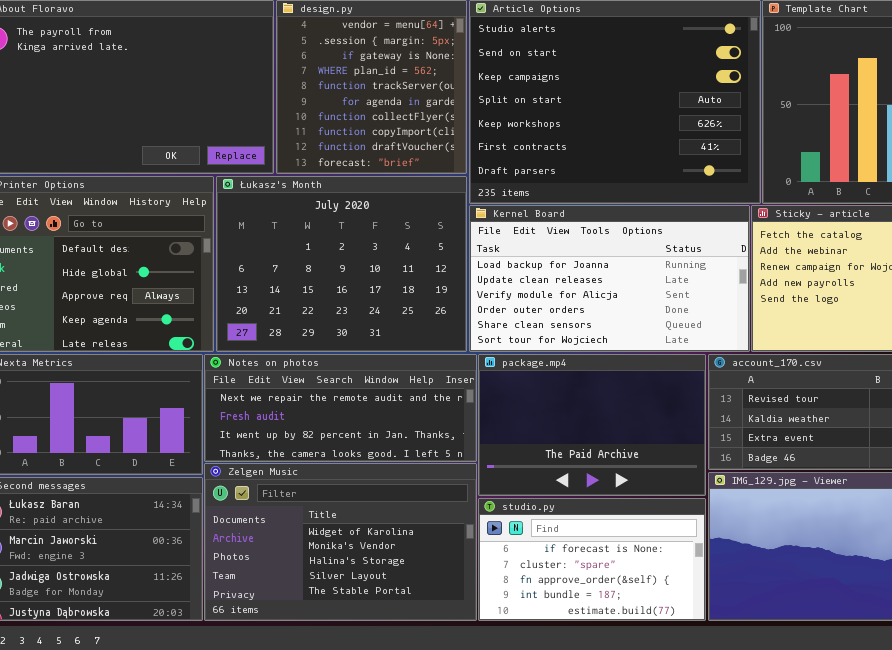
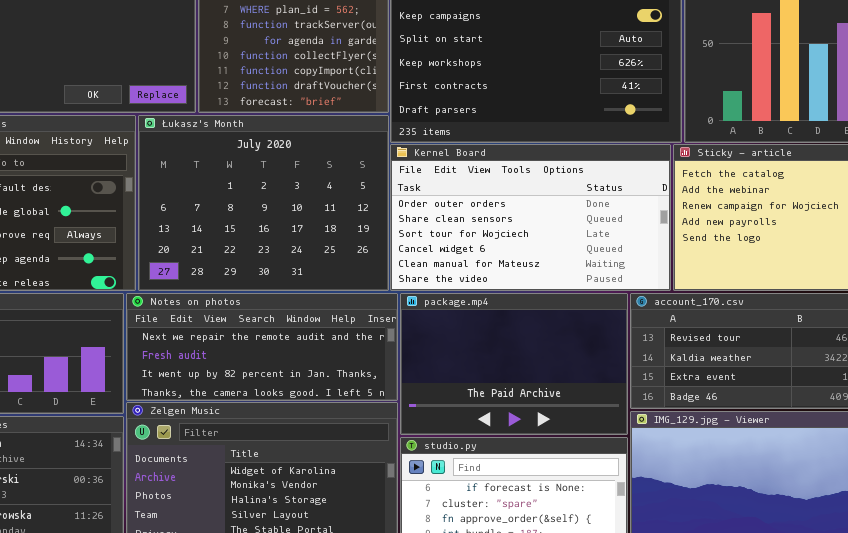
Kernel Board: [469,205,750,352] -> [390,144,671,291], scrolled down 3 rows

